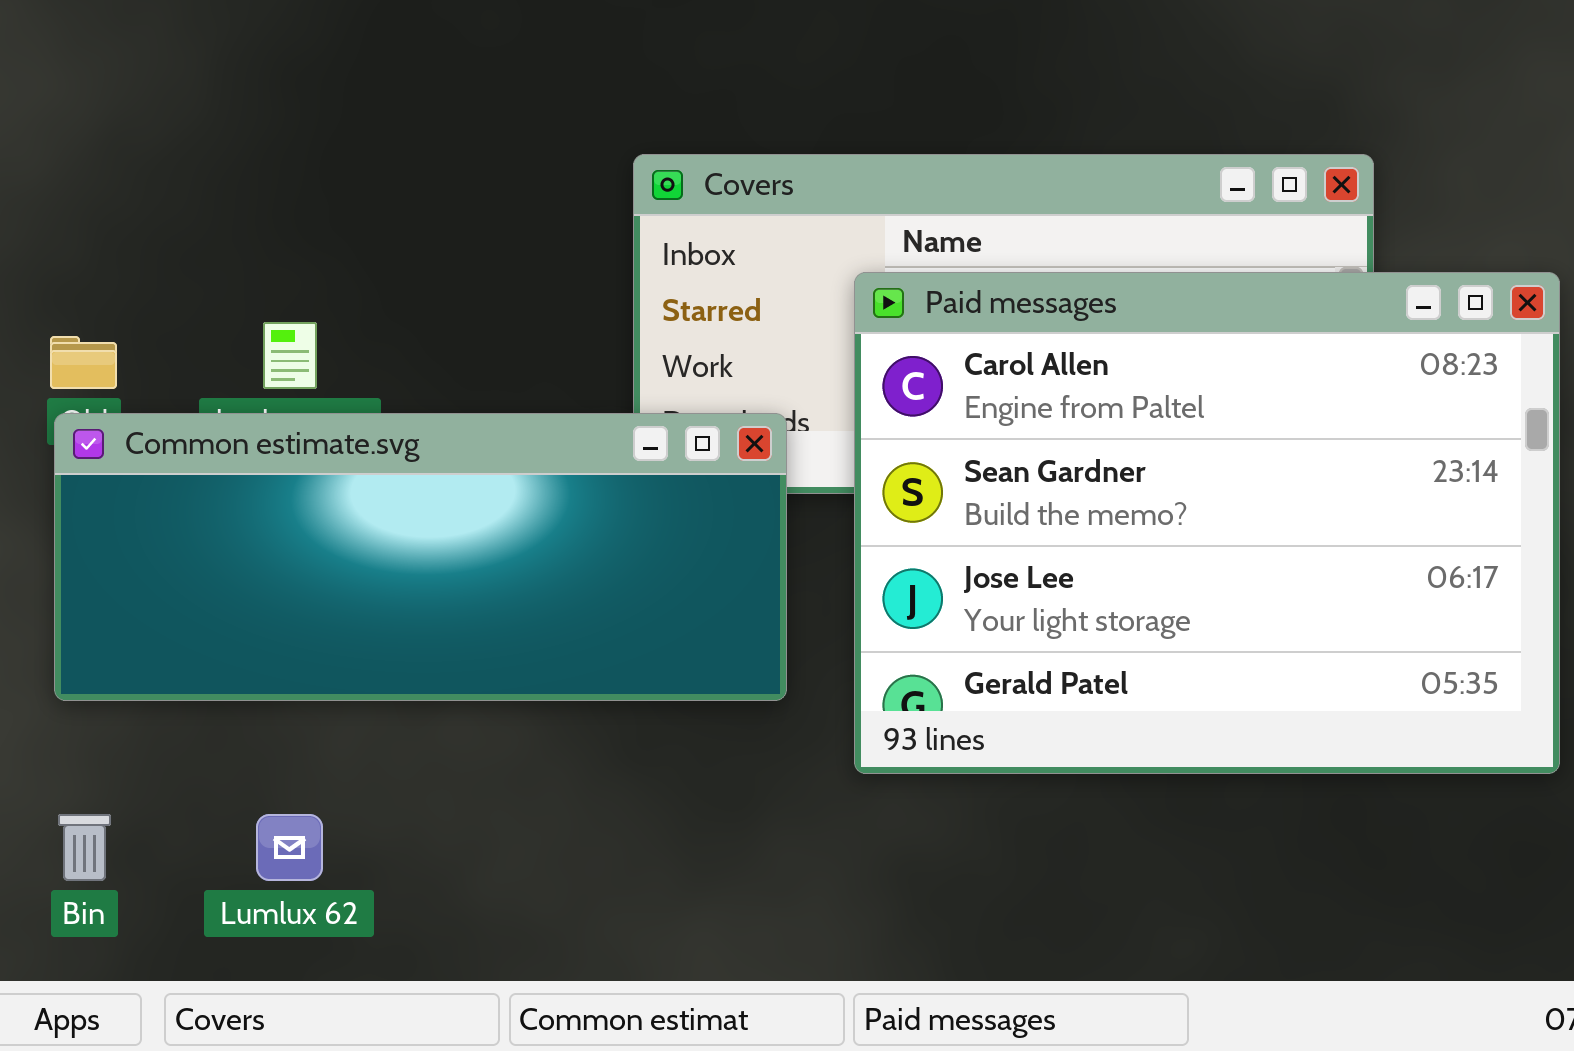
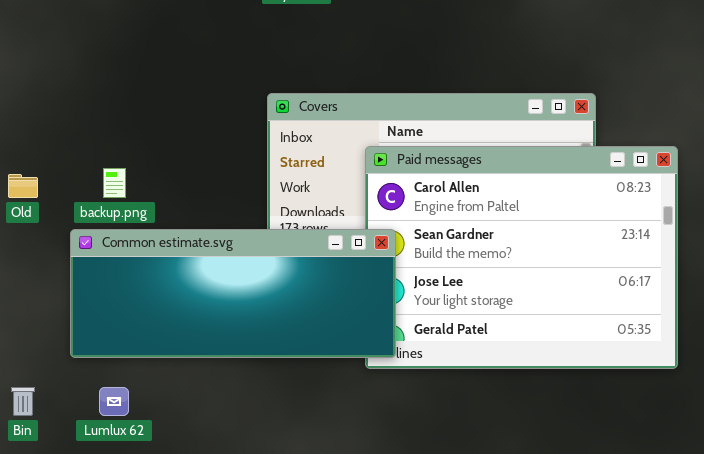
Common estimate.svg: [54,413,787,701] -> [70,229,396,358], moved

